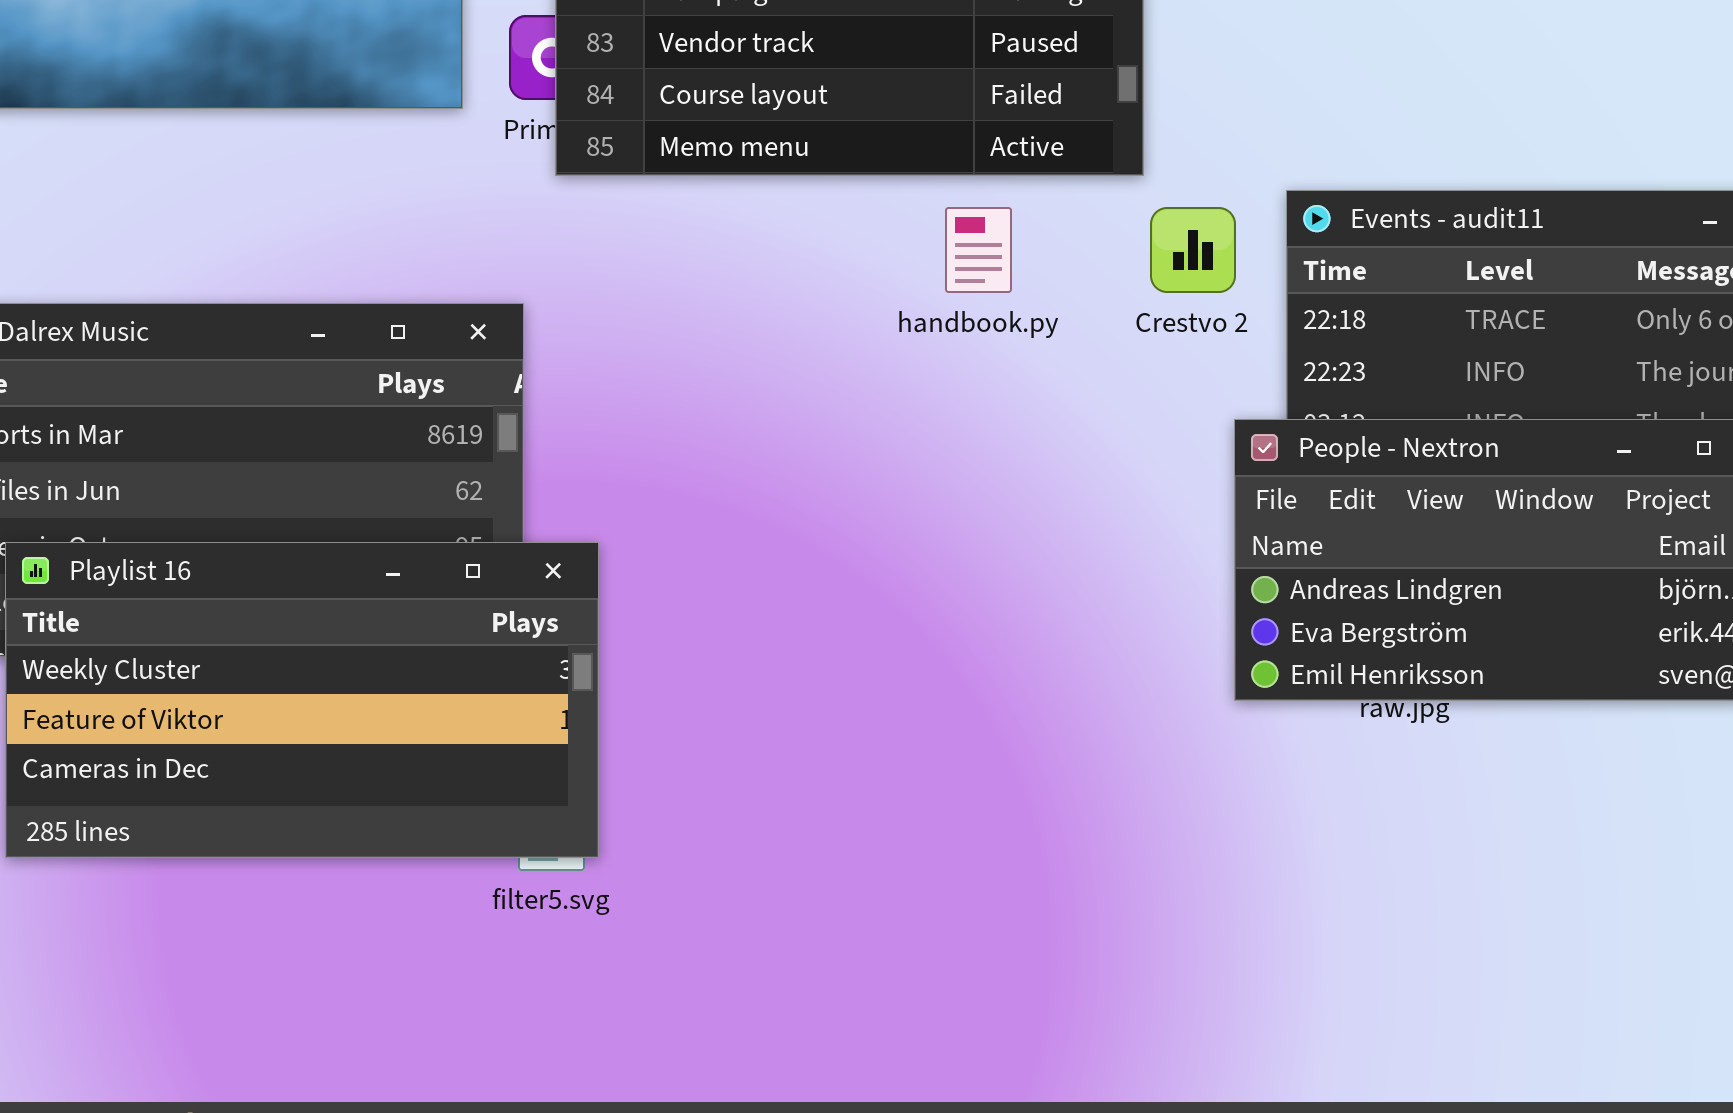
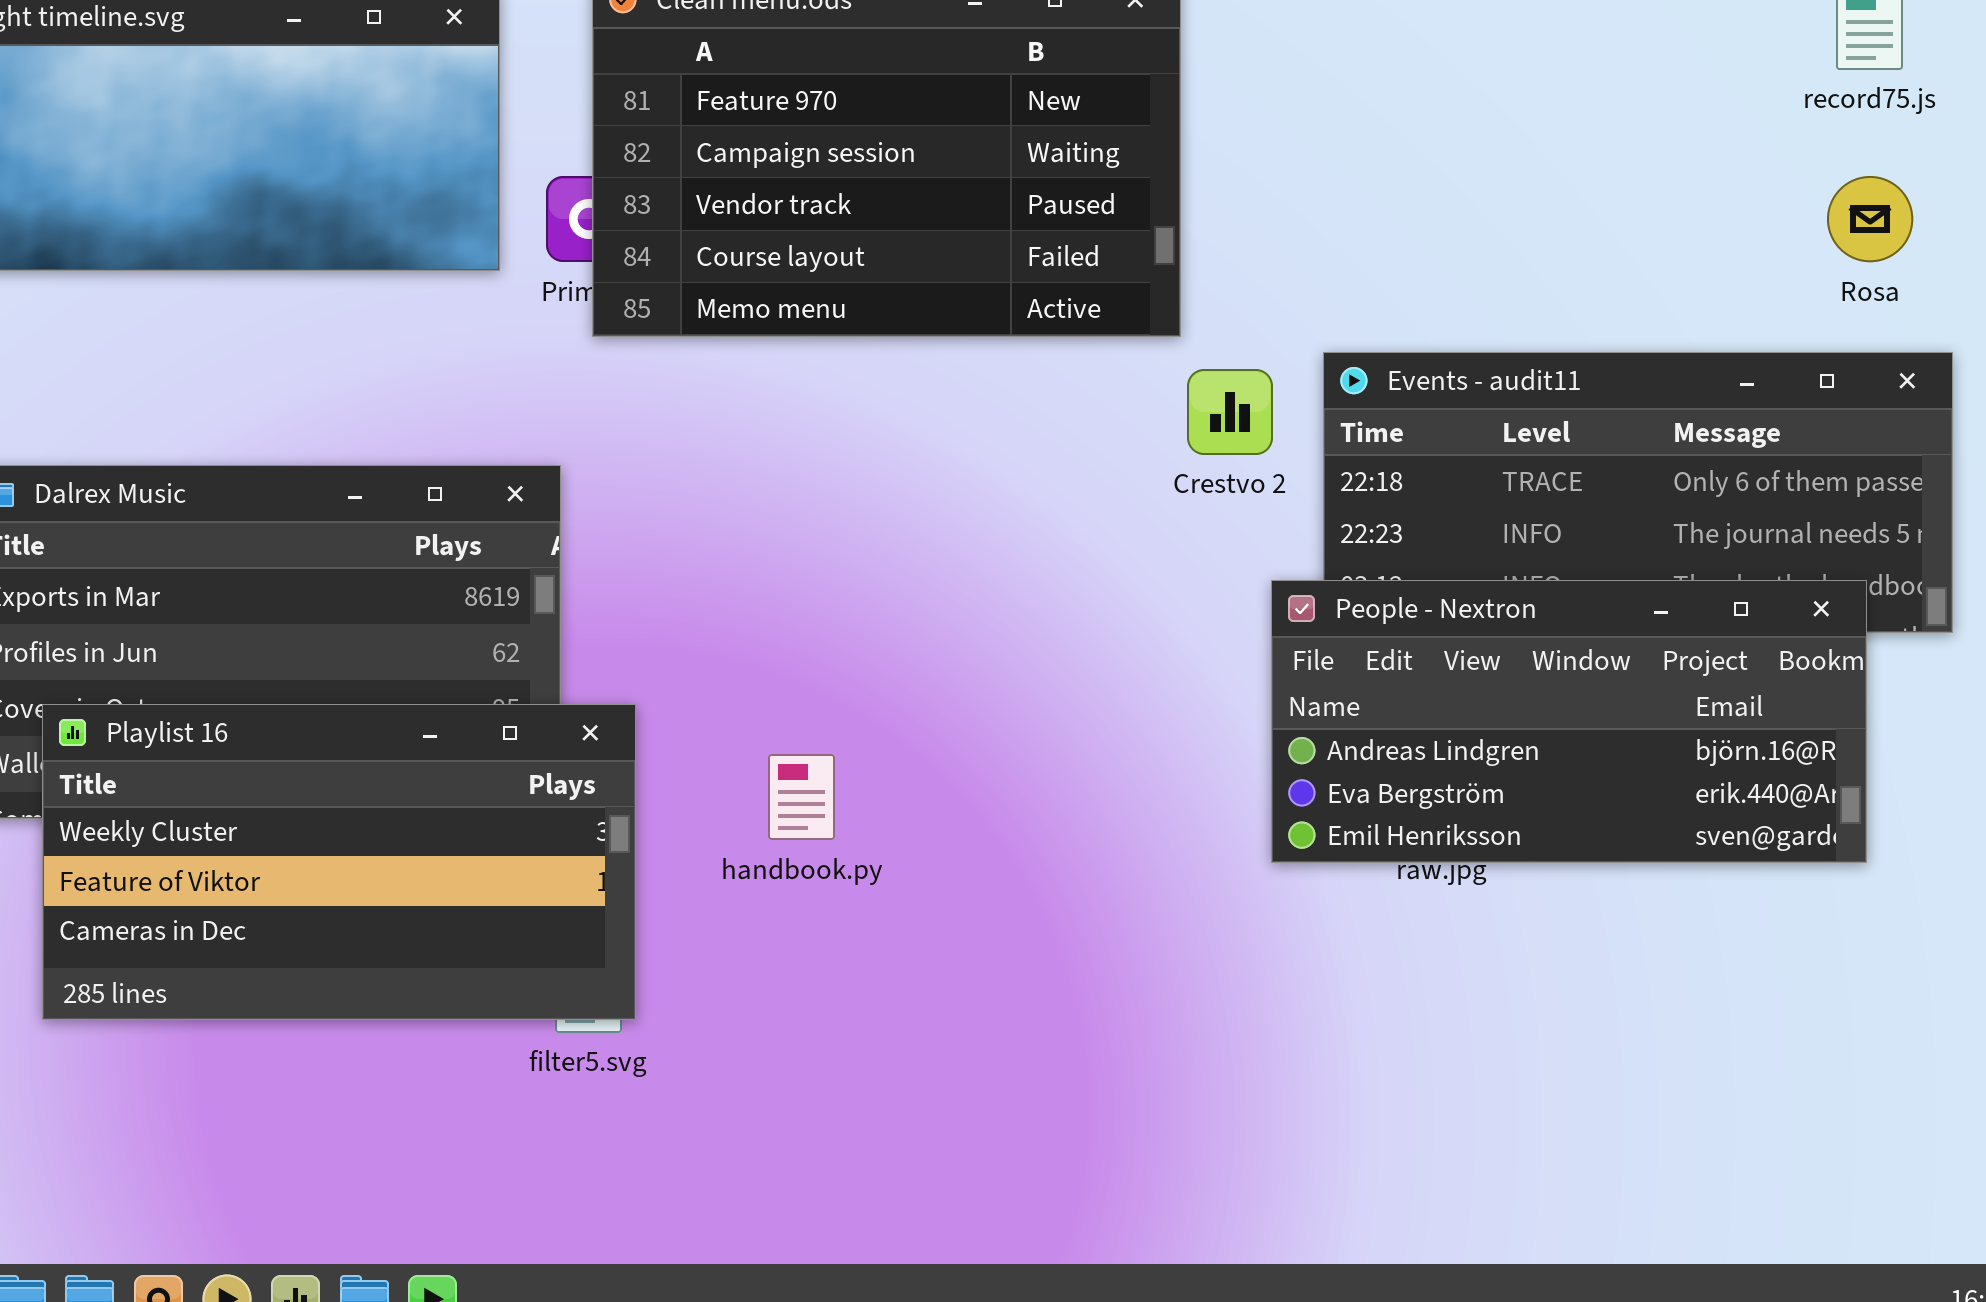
handbook.py: [945,207,1012,293] -> [768,754,835,840], moved

